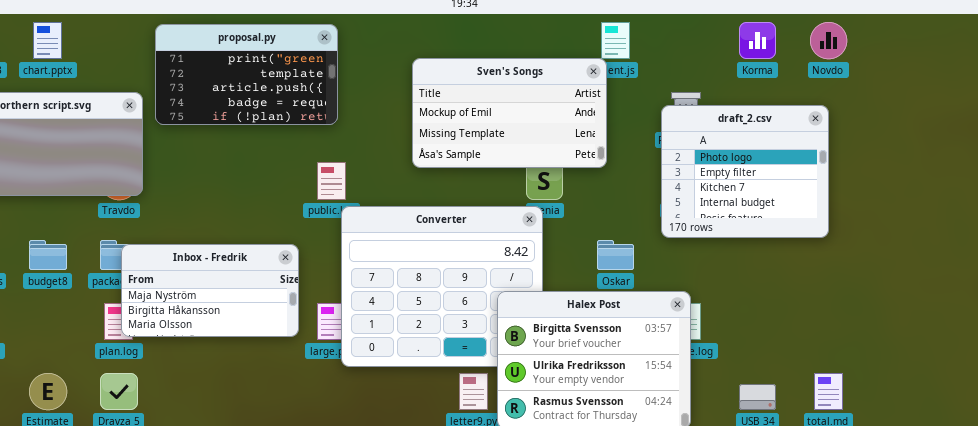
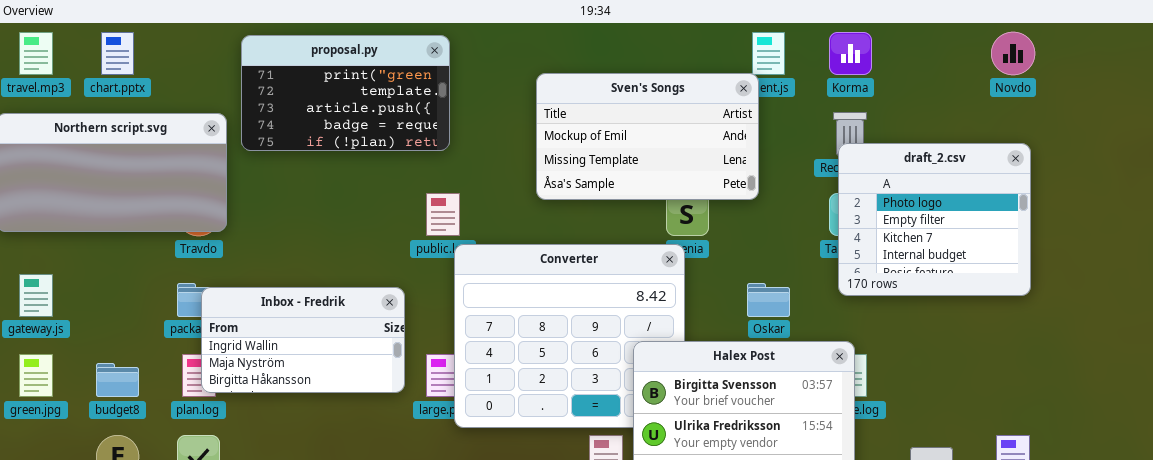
Korma: [739,22,776,59] -> [829,32,872,75], moved
draft_2.csv: [661,105,829,238] -> [838,143,1031,296], moved
budget8: [29,240,67,270] -> [96,363,139,397], moved
Inbox - Fredrik: [121,244,299,337] -> [201,287,405,393], scrolled up 1 row

